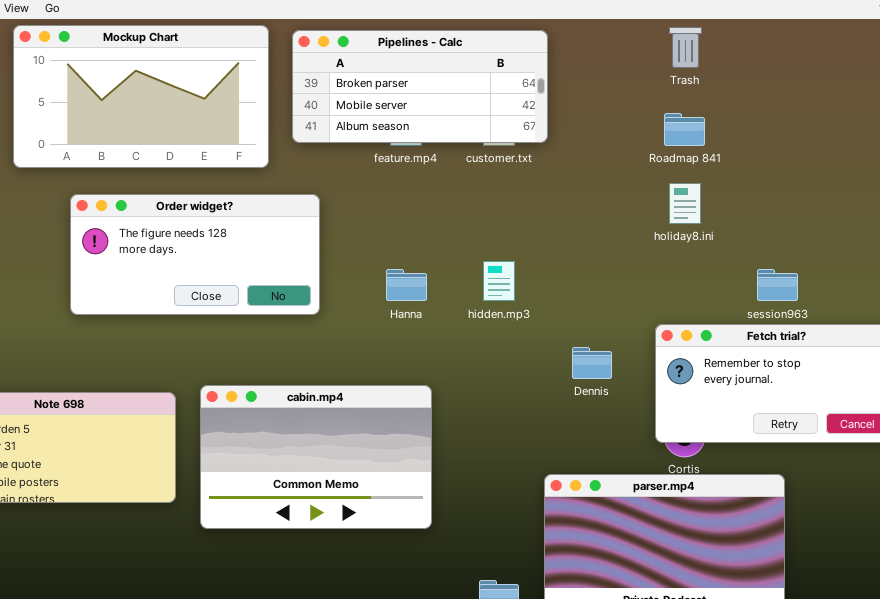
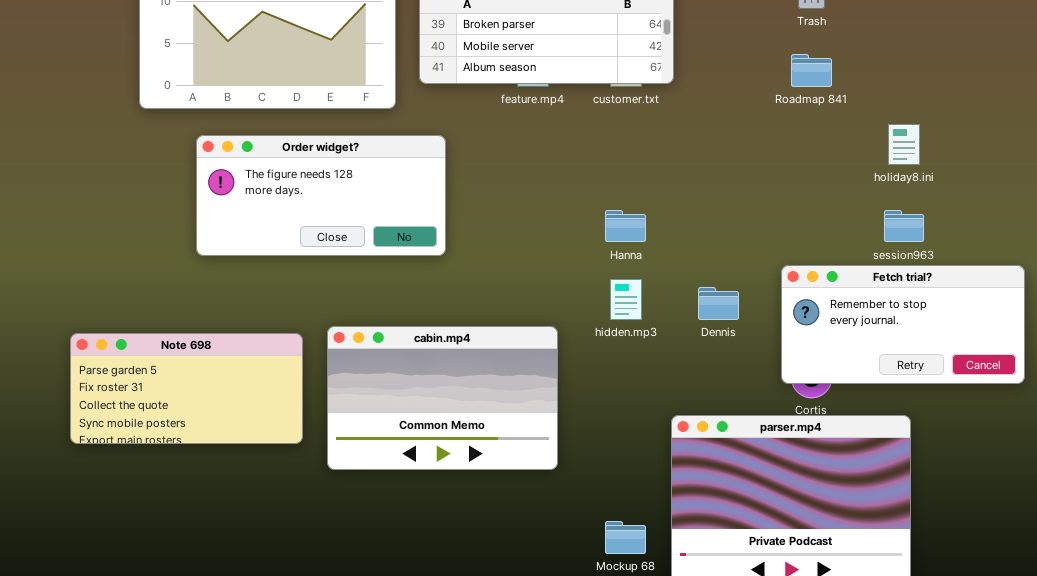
holiday8.ini: [669,183,701,224] -> [888,124,920,165], moved
hidden.mp3: [483,261,515,301] -> [610,279,642,320], moved
Hanna: [386,269,427,301] -> [605,210,646,242], moved

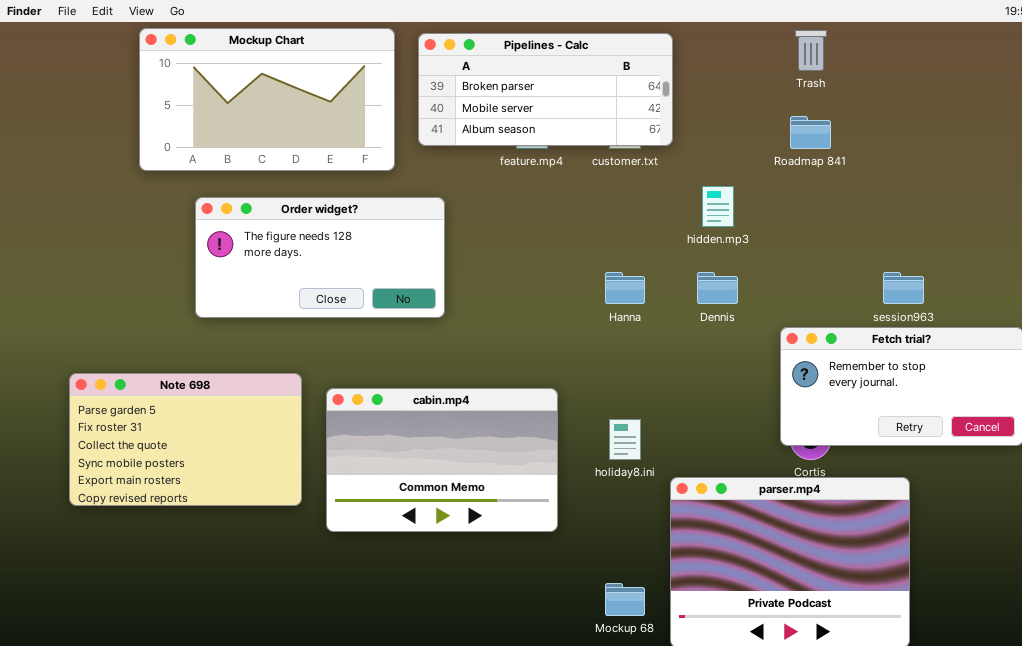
holiday8.ini: [888,124,920,165] -> [609,419,641,460], moved
hidden.mp3: [610,279,642,320] -> [702,186,734,227], moved
Dennis: [698,287,739,320] -> [697,272,738,304], moved
Note 698: [70,333,303,444] -> [69,373,302,506], resized

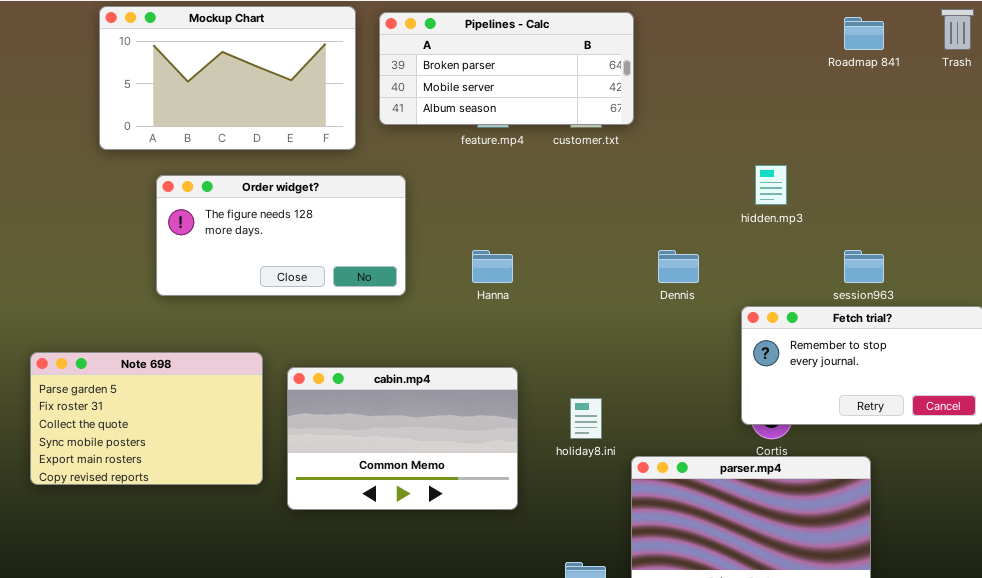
Trash: [795,30,827,71] -> [941,9,974,50], moved
Roadmap 841: [790,116,831,149] -> [844,17,884,50], moved
hidden.mp3: [702,186,734,227] -> [755,165,787,205], moved
Hanna: [605,272,645,304] -> [472,250,513,283], moved

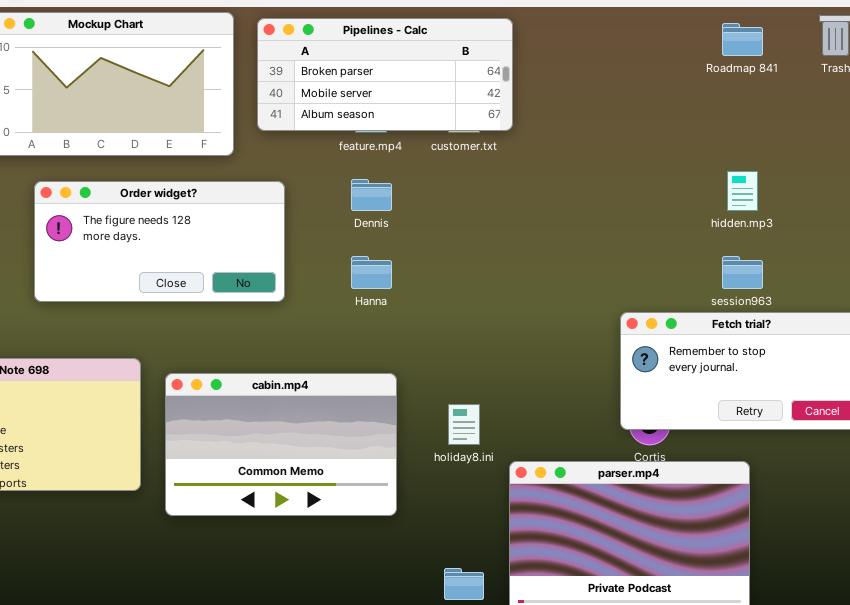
hidden.mp3: [755,165,787,205] -> [727,171,758,211], moved
Dennis: [658,250,699,283] -> [351,179,392,211], moved

